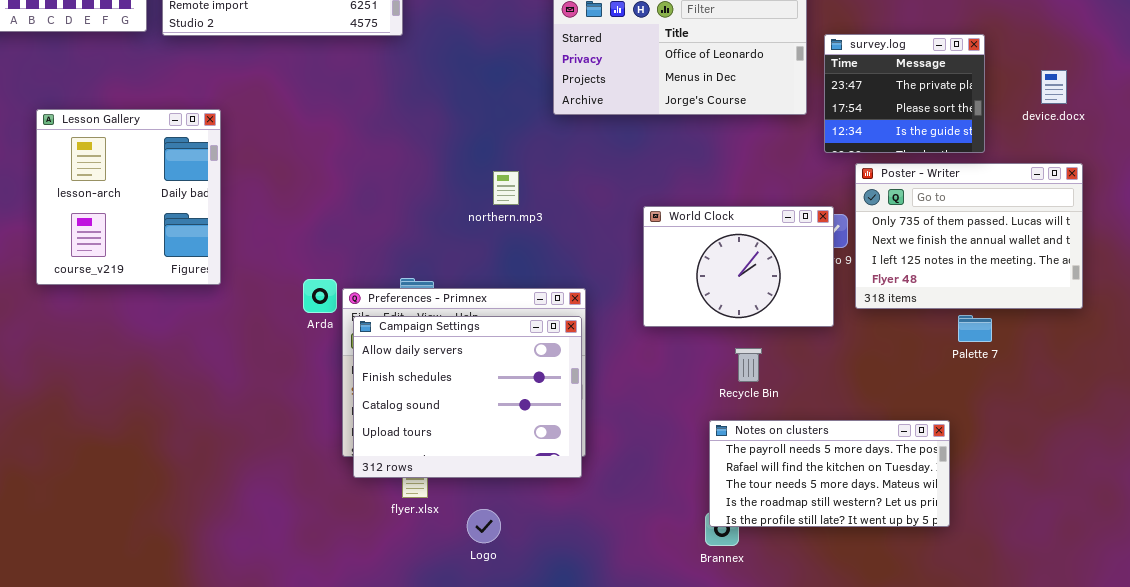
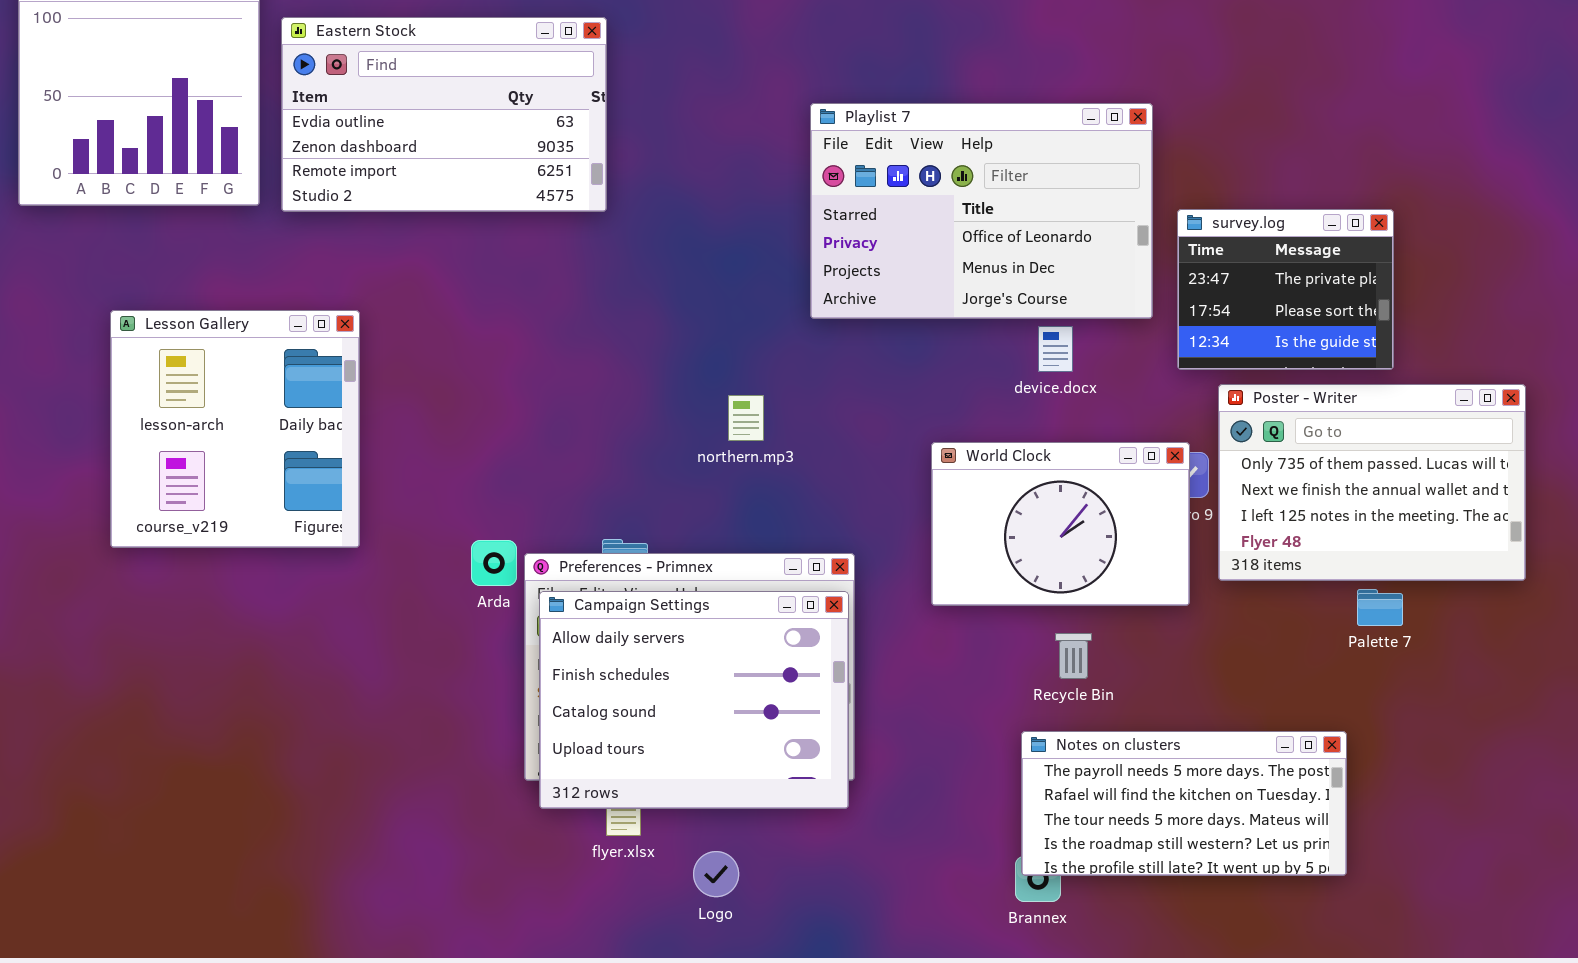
device.docx: [1041,70,1067,104] -> [1038,326,1073,372], moved

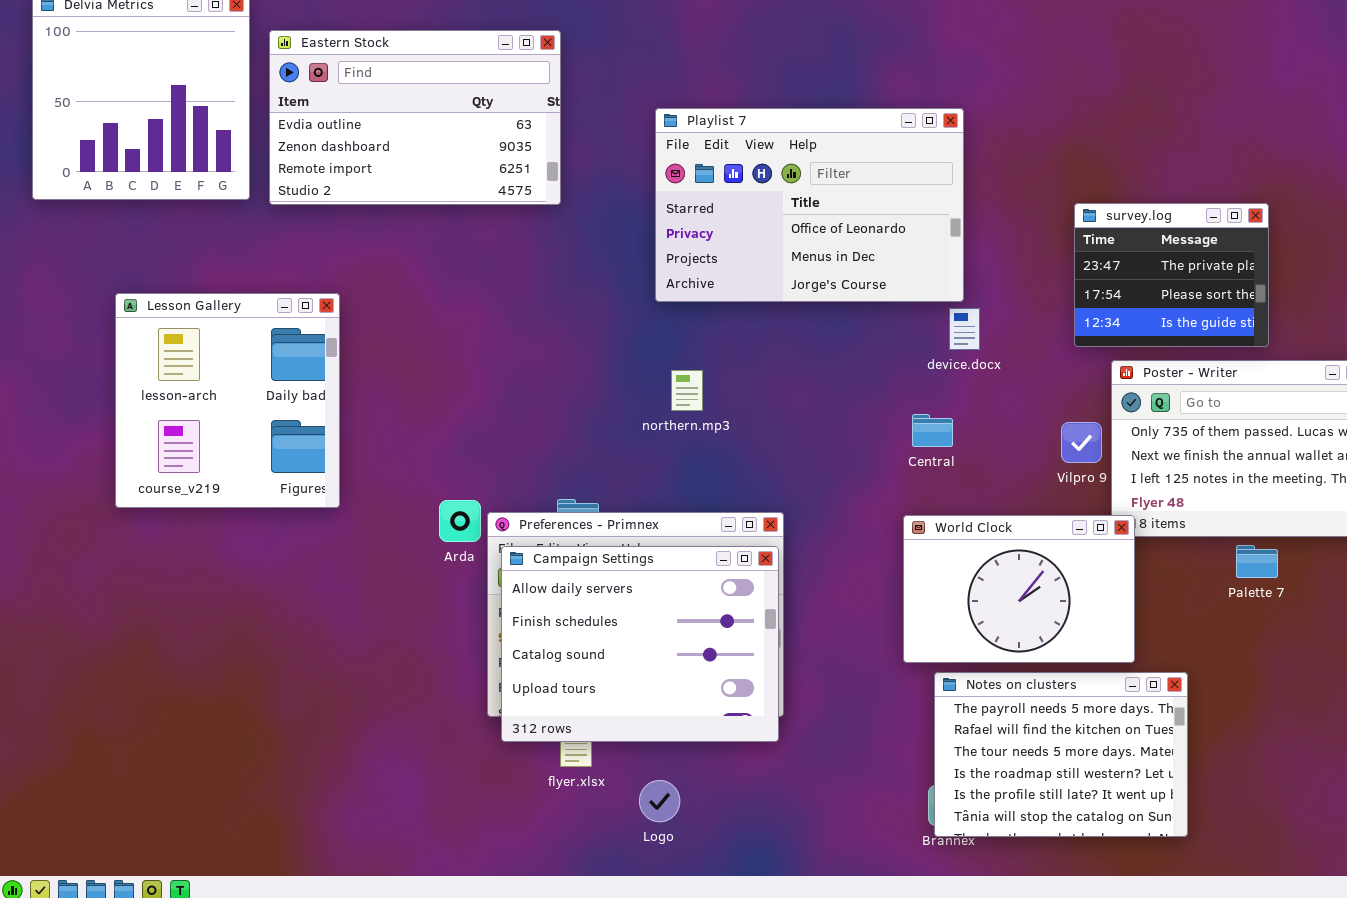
Playlist 7: [810,103,1153,319] -> [655,108,964,302], moved
World Clock: [931,442,1190,606] -> [903,515,1135,663], moved
Notes on clusters: [1021,731,1347,876] -> [934,672,1188,837], resized

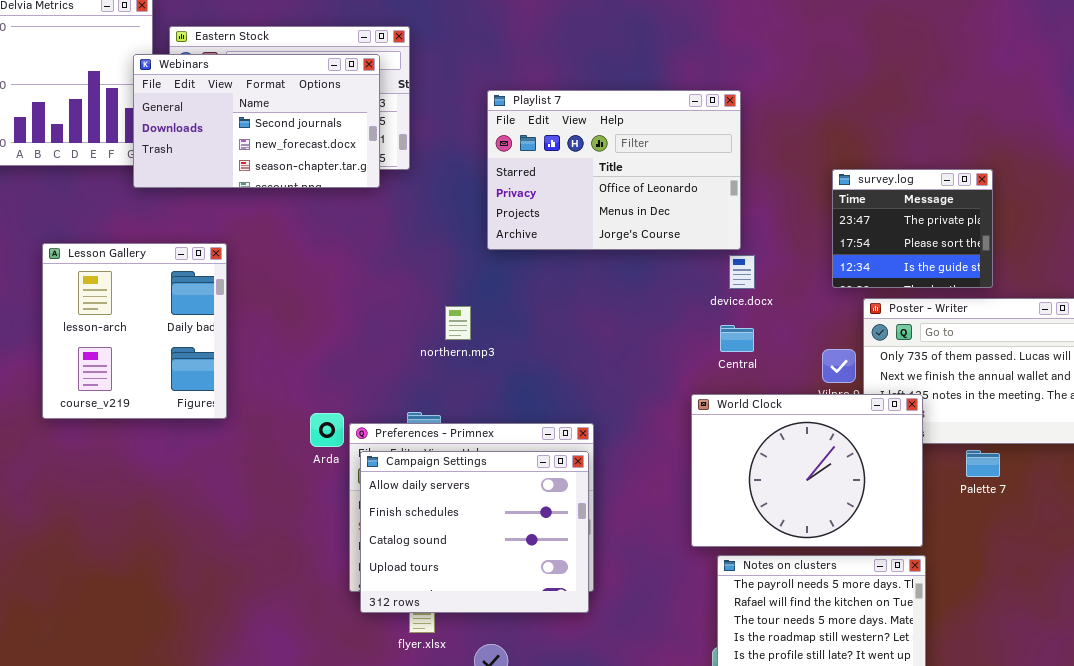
Webinars: none -> [133,54,380,188], opened
northern.mp3: [671,370,703,411] -> [445,306,471,340], moved
Central: [912,414,953,447] -> [720,325,754,352], moved
World Clock: [903,515,1135,663] -> [691,394,923,547], resized

